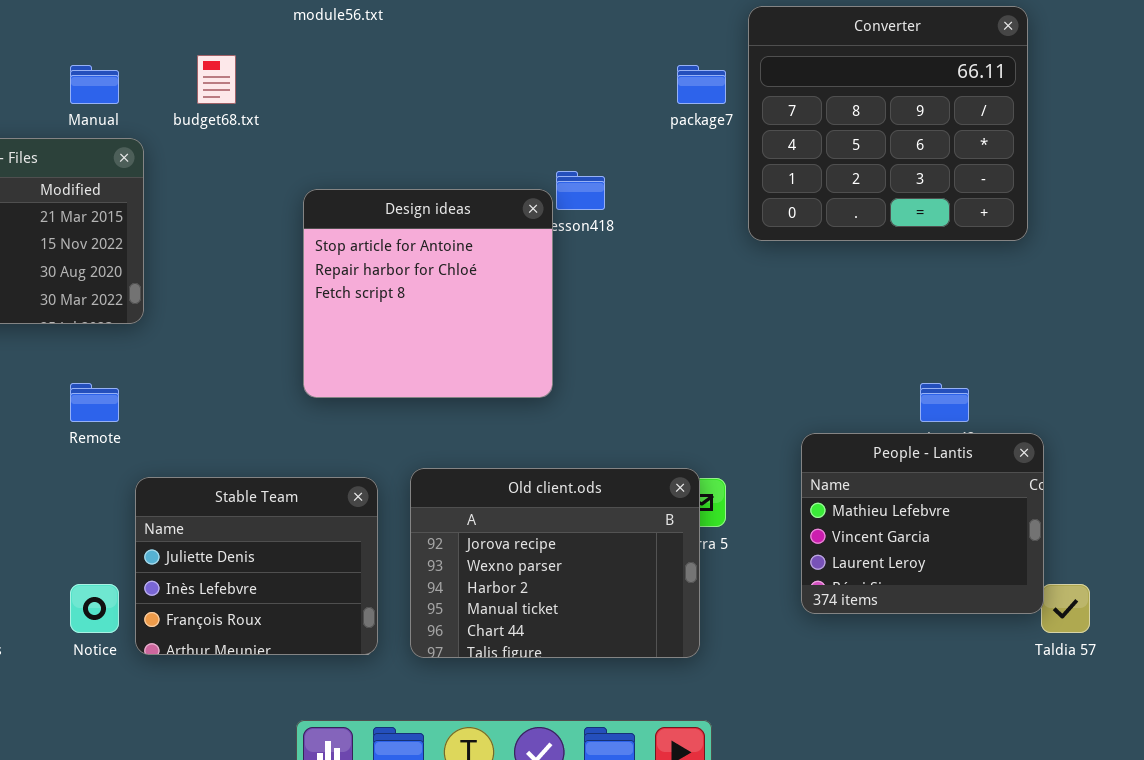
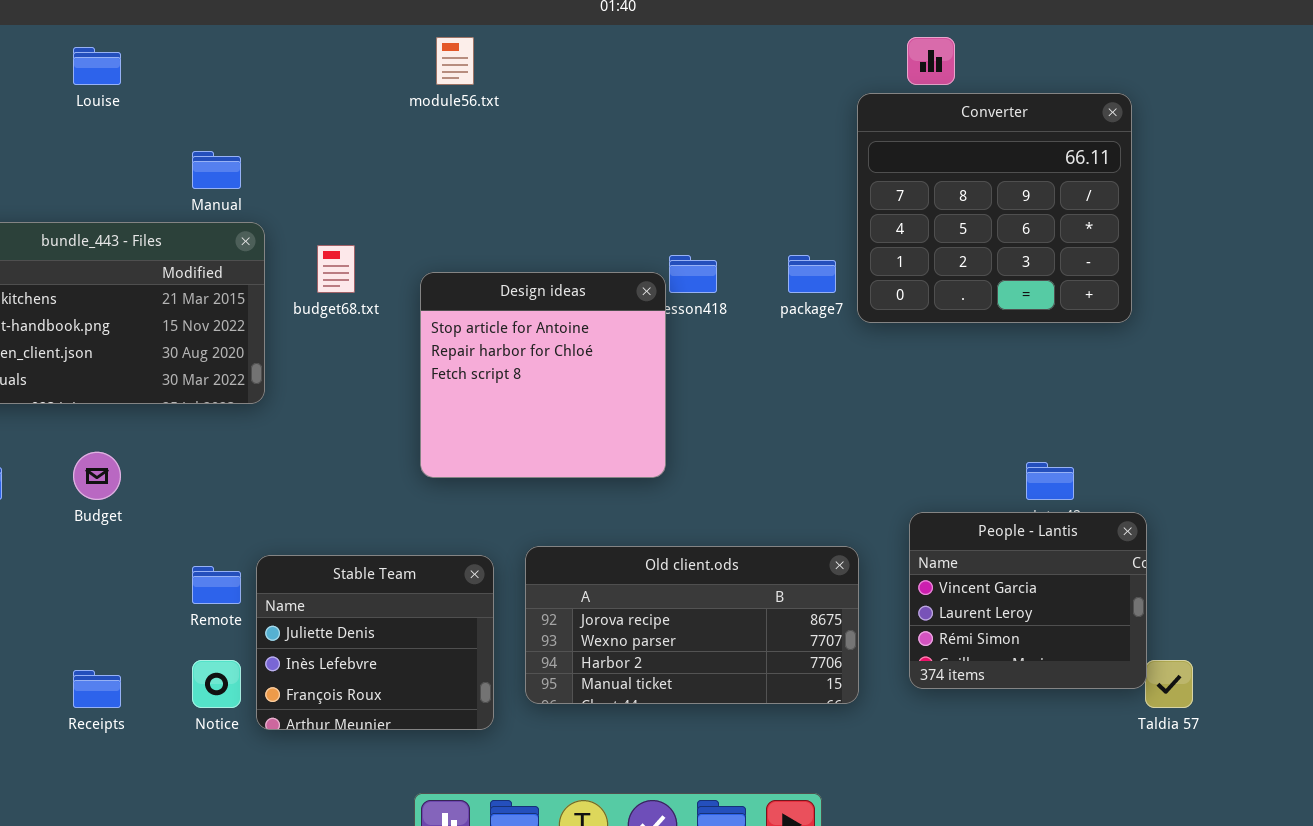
budget68.txt: [197,55,236,104] -> [317,245,355,293], moved
package7: [677,65,726,104] -> [788,255,836,293], moved
Remote: [70,383,119,422] -> [192,566,241,604], moved
People - Lantis: [801,433,1044,614] -> [909,512,1147,689], scrolled down 1 row
Old client.ods: [410,468,700,658] -> [525,546,859,704], resized

